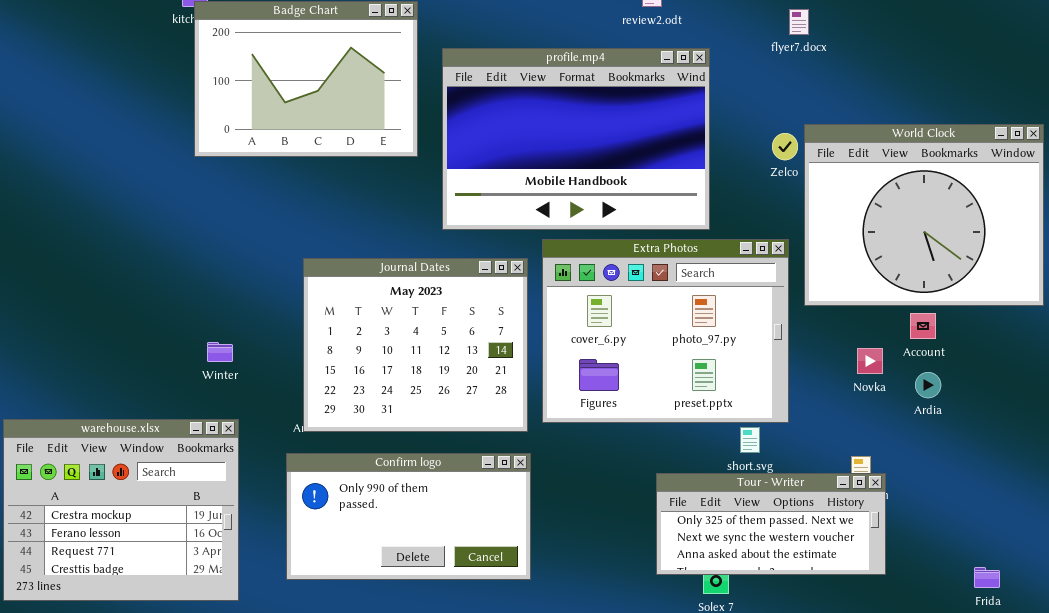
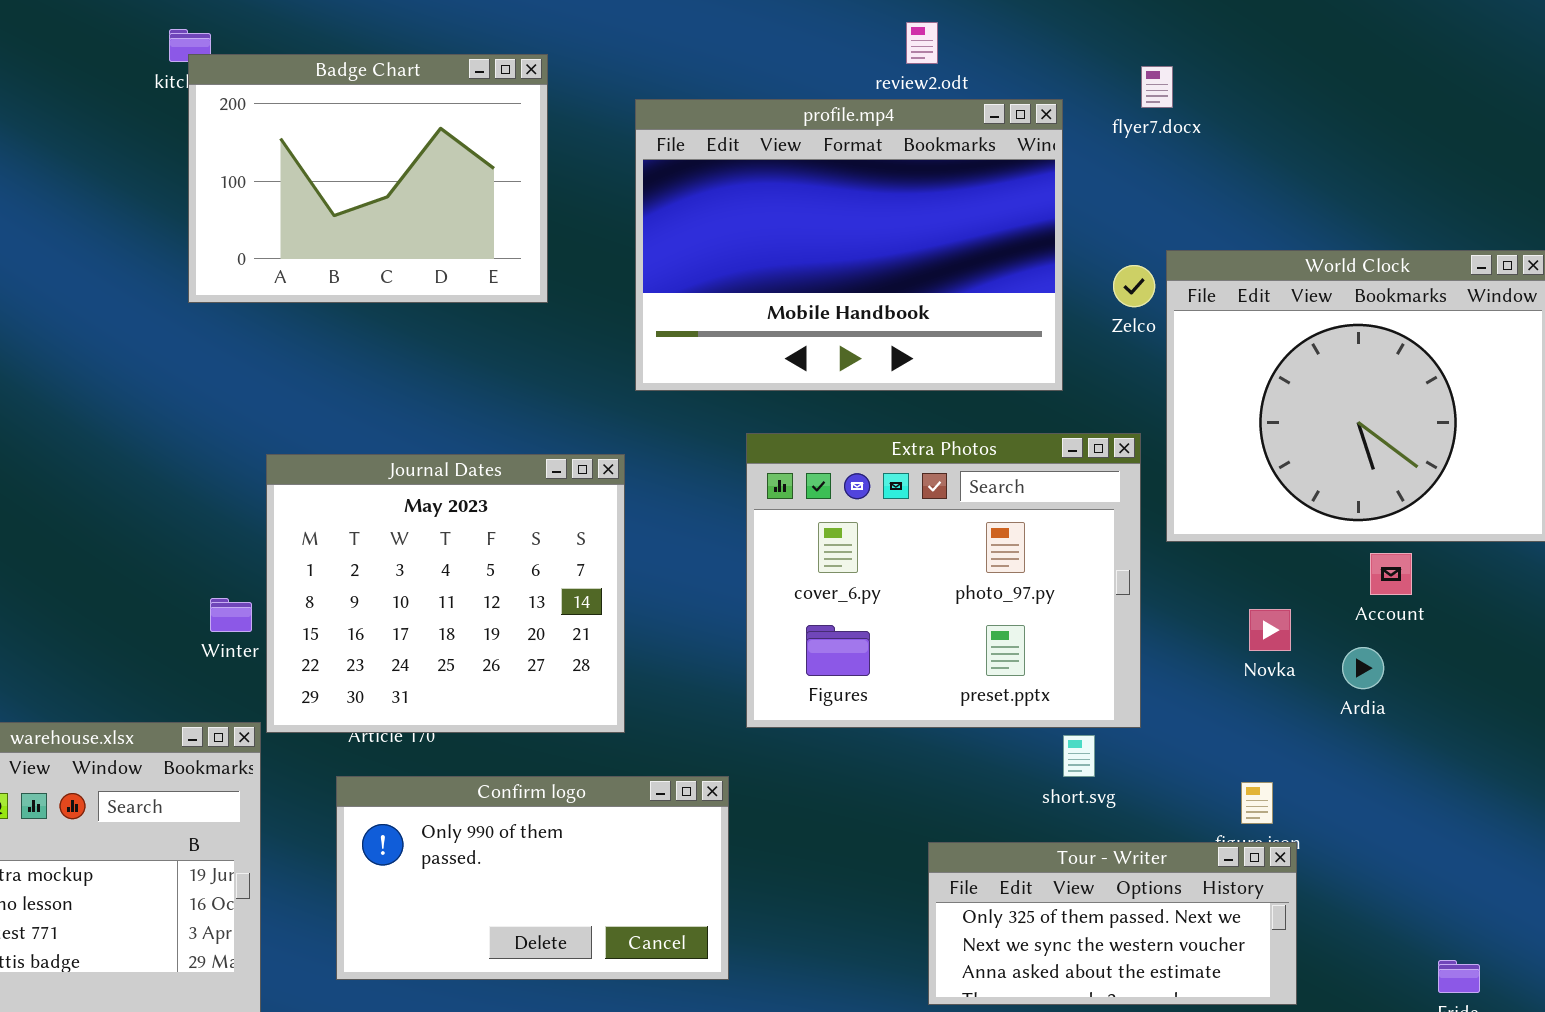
profile.mp4: [442,48,710,230] -> [635,99,1063,391], moved
Journal Dates: [303,258,528,432] -> [266,454,625,733], moved
Account: [910,313,936,339] -> [1370,553,1412,595], moved
Tour - Writer: [656,473,886,575] -> [928,842,1297,1005], moved

